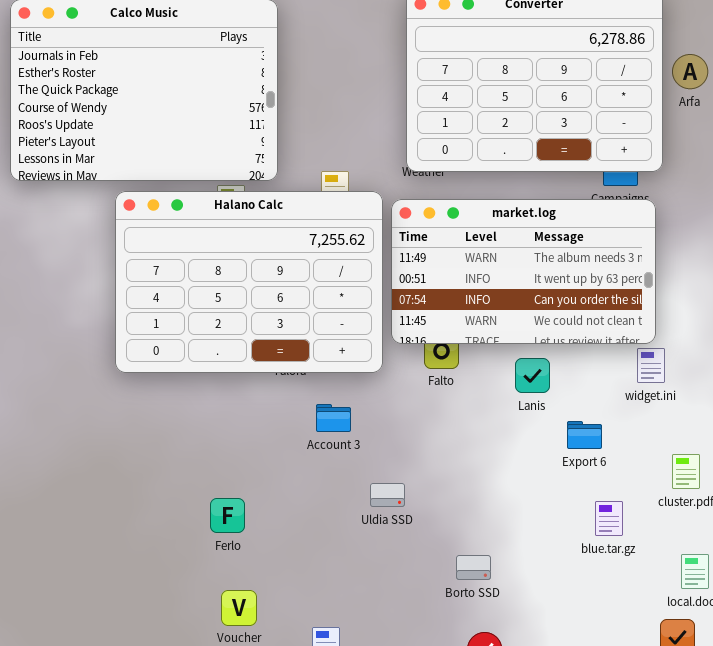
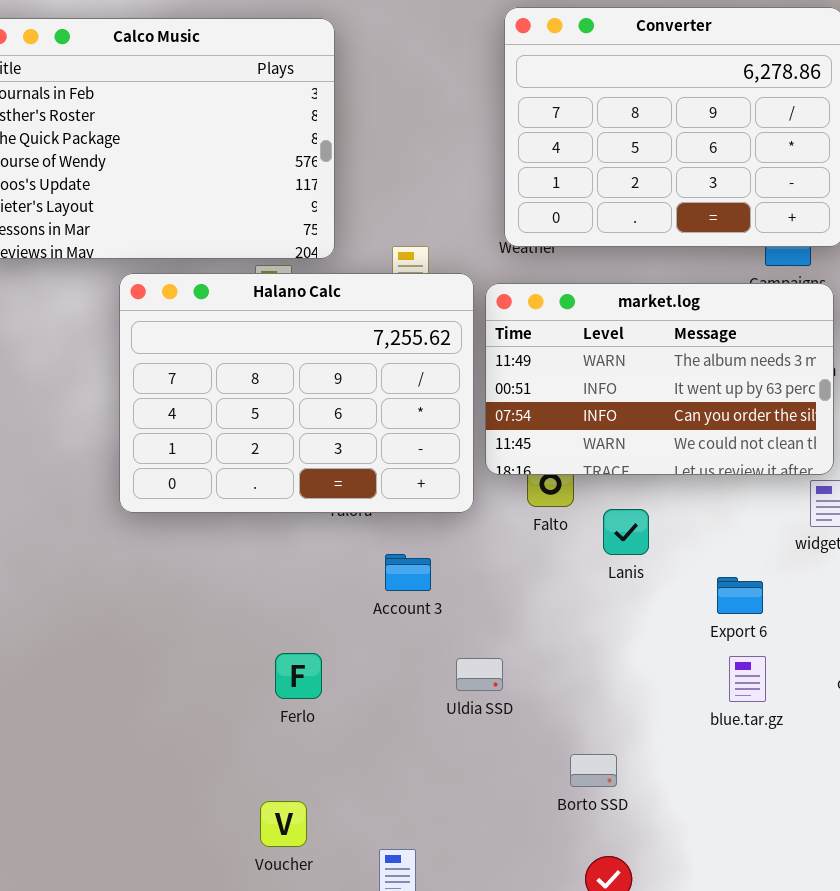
Lanis: [515,358,550,393] -> [603,509,649,555], moved
Ferlo: [210,498,245,533] -> [275,653,322,699], moved
blue.tar.gz: [595,501,623,536] -> [729,656,766,702], moved

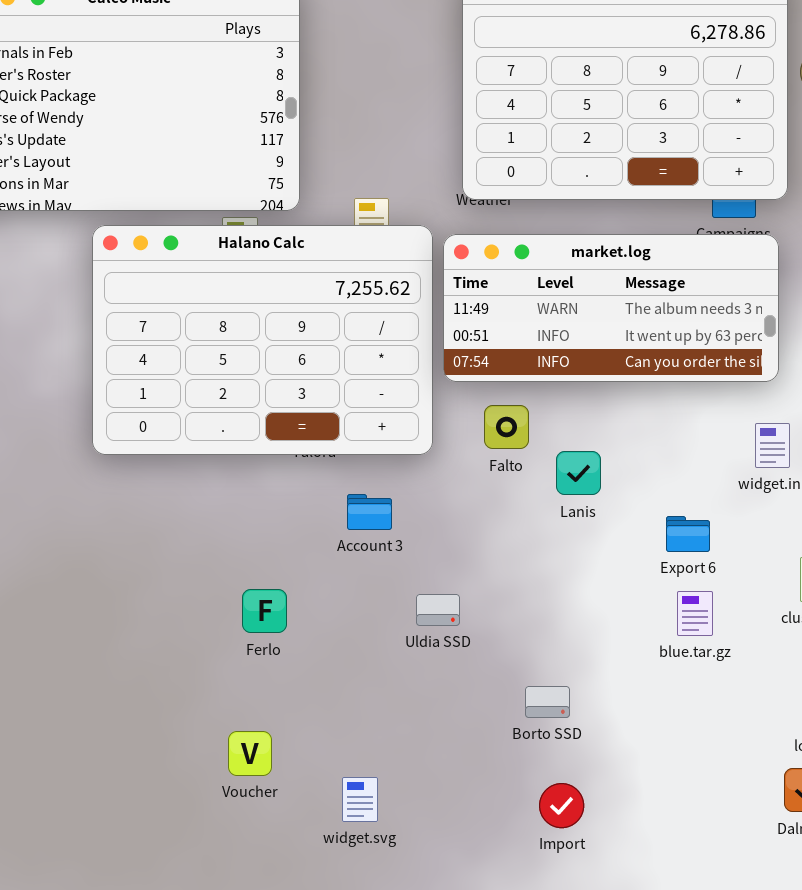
market.log: [485,283,834,475] -> [443,234,779,382], resized

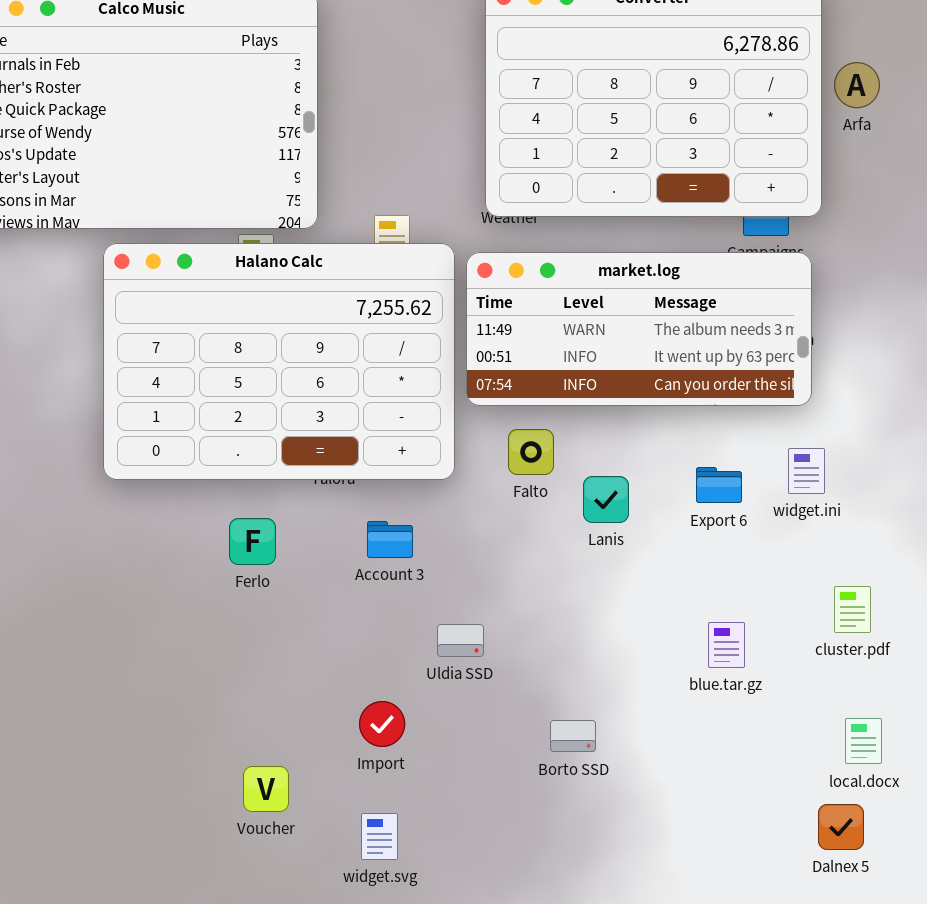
Export 6: [666,516,710,552] -> [696,467,742,503], moved
Ferlo: [242,589,287,633] -> [229,518,276,565], moved
Import: [539,783,584,828] -> [359,701,405,747], moved

